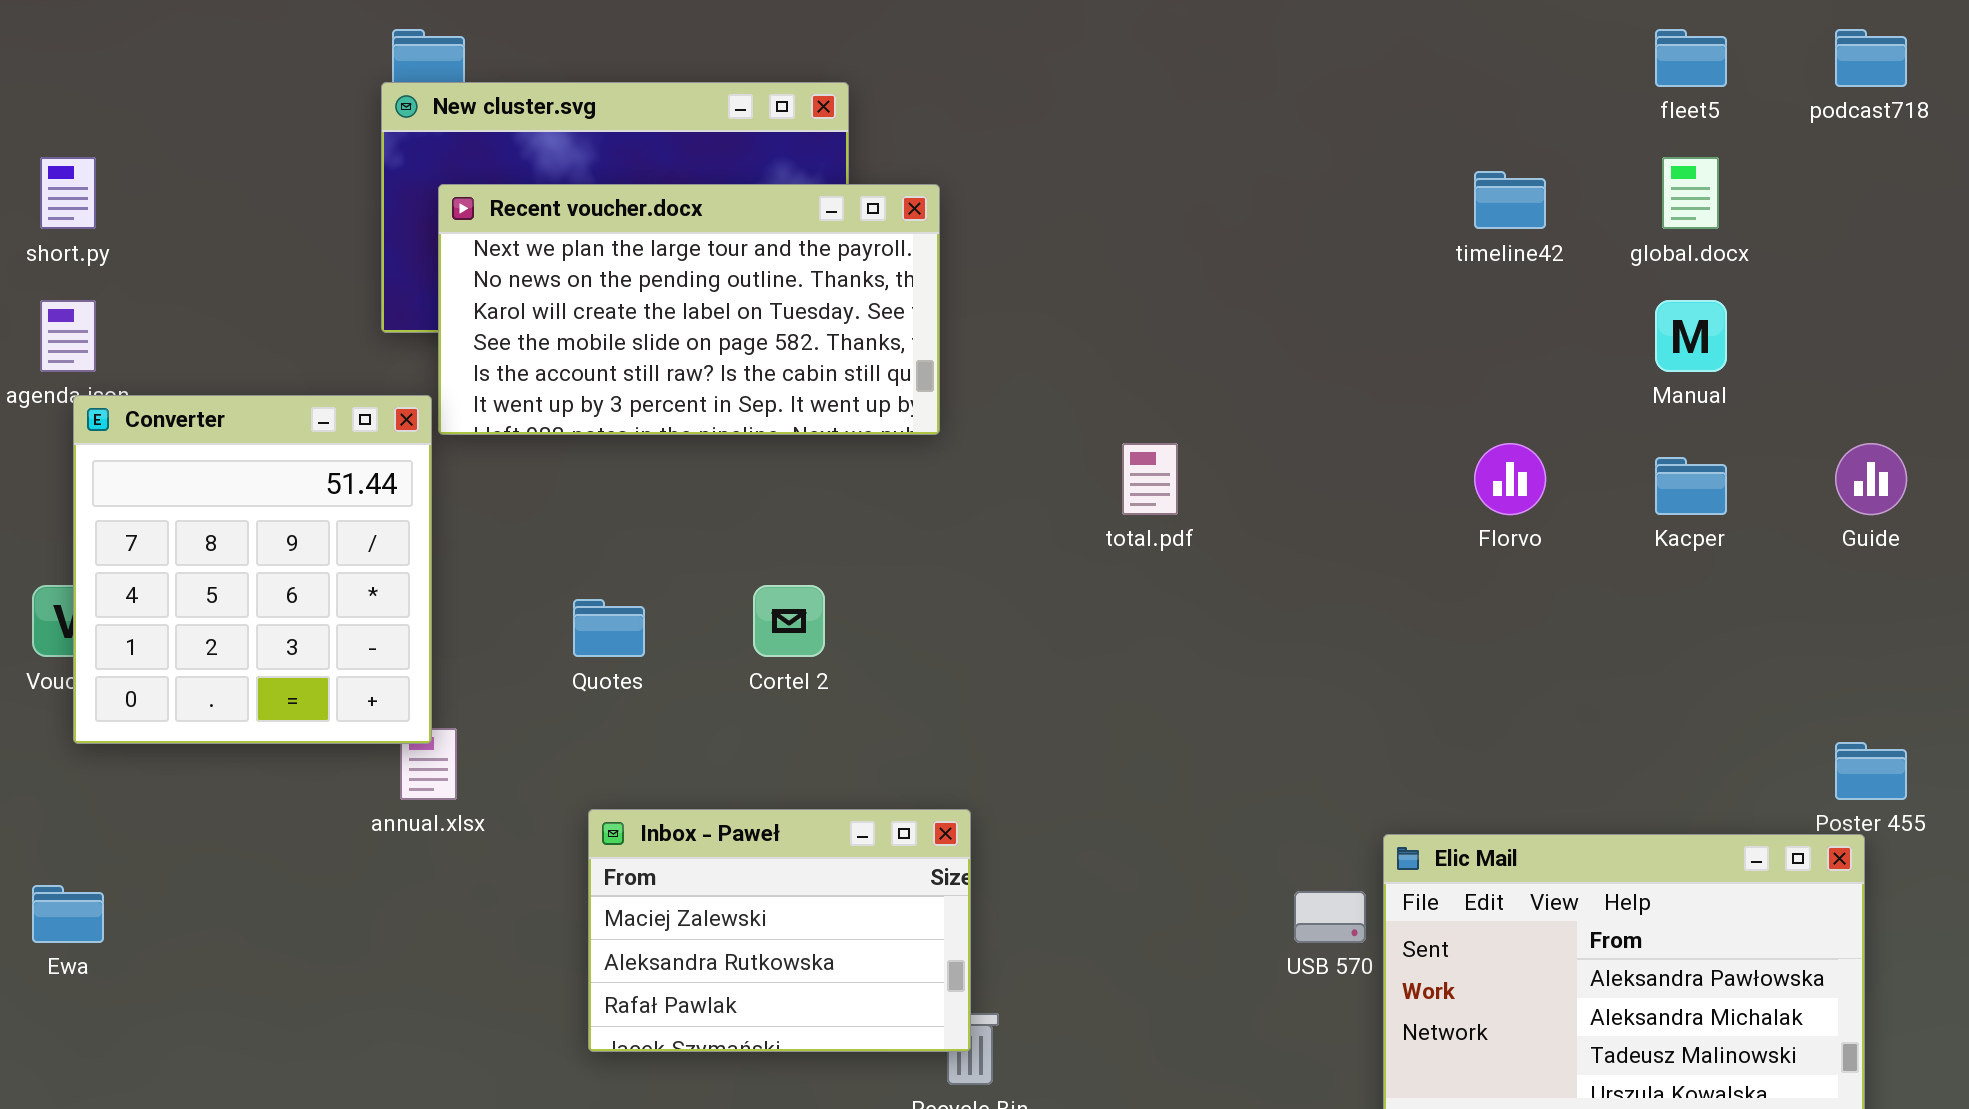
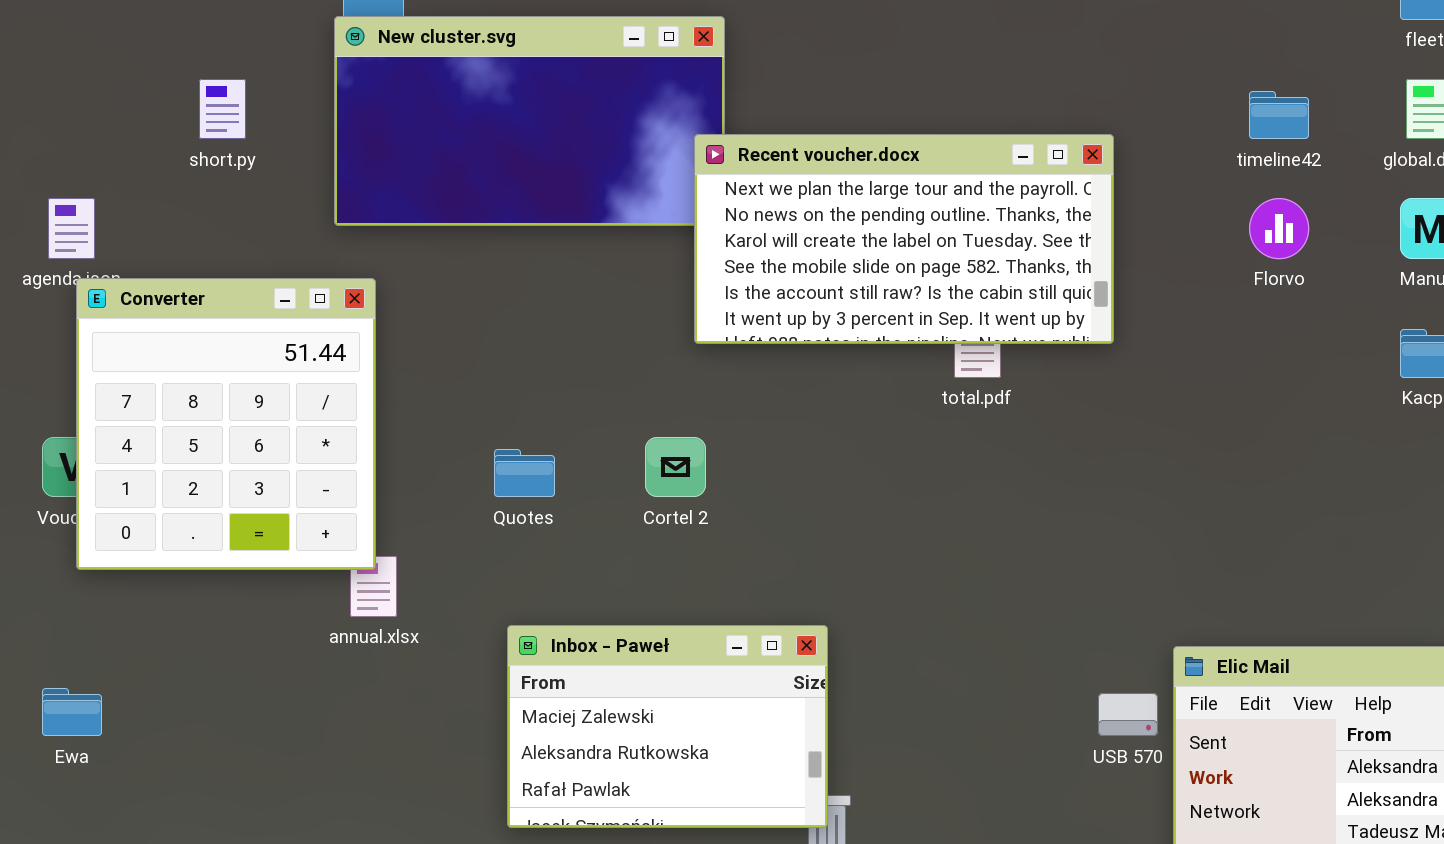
short.py: [40,157,96,229] -> [199,79,246,139], moved
Recent voucher.docx: [438,184,940,435] -> [694,134,1114,344], moved
Florvo: [1474,443,1546,515] -> [1249,198,1309,259], moved

